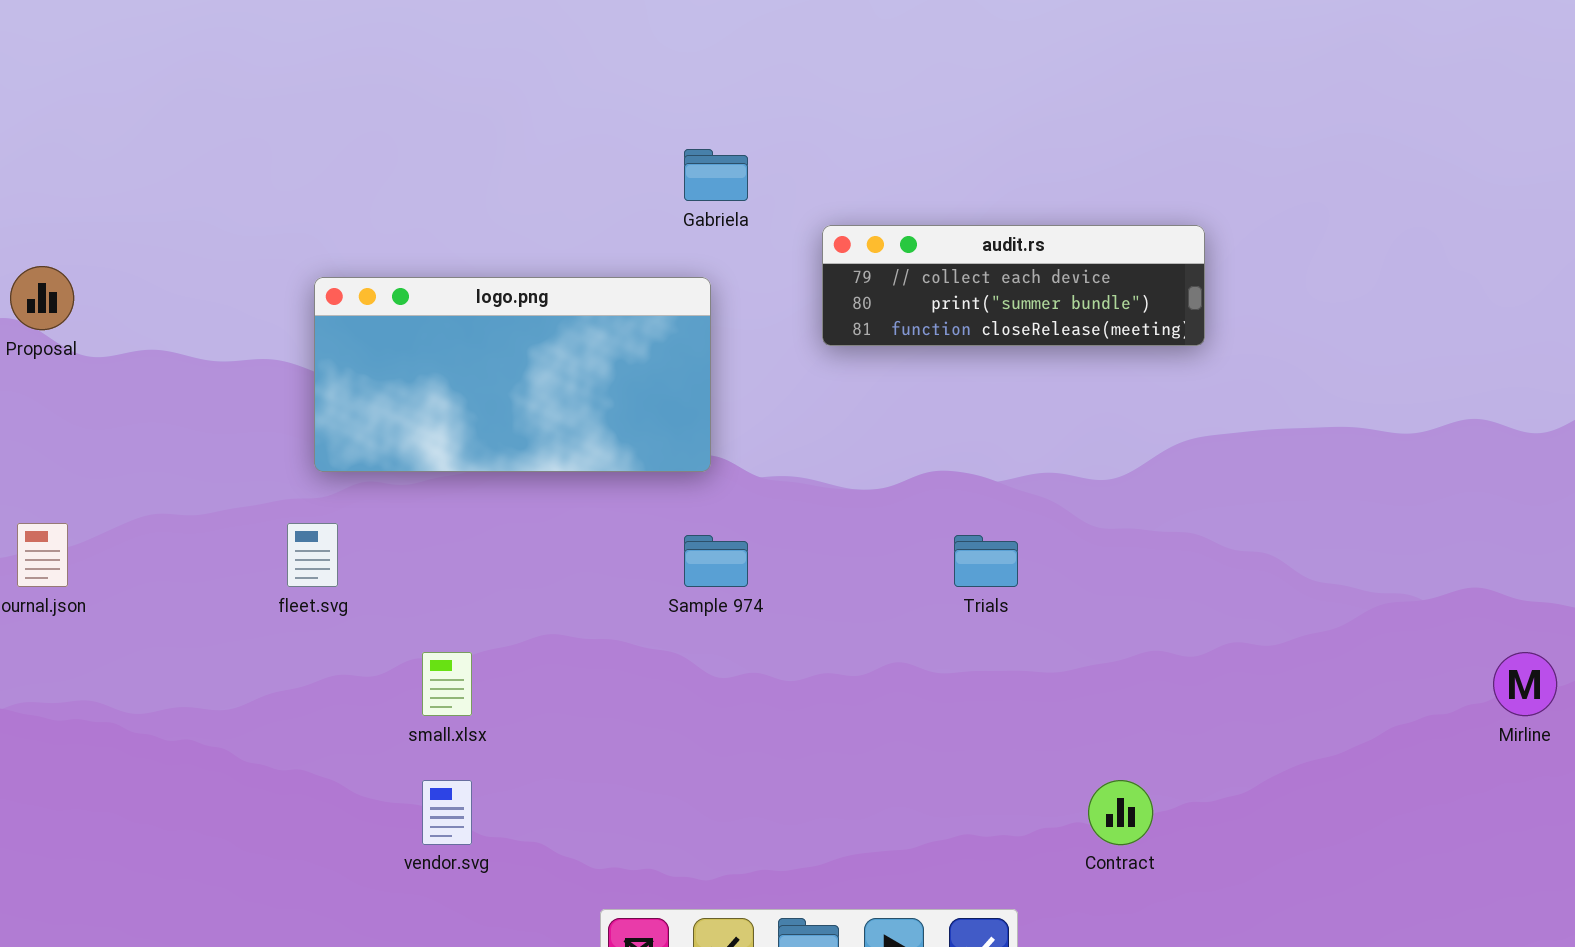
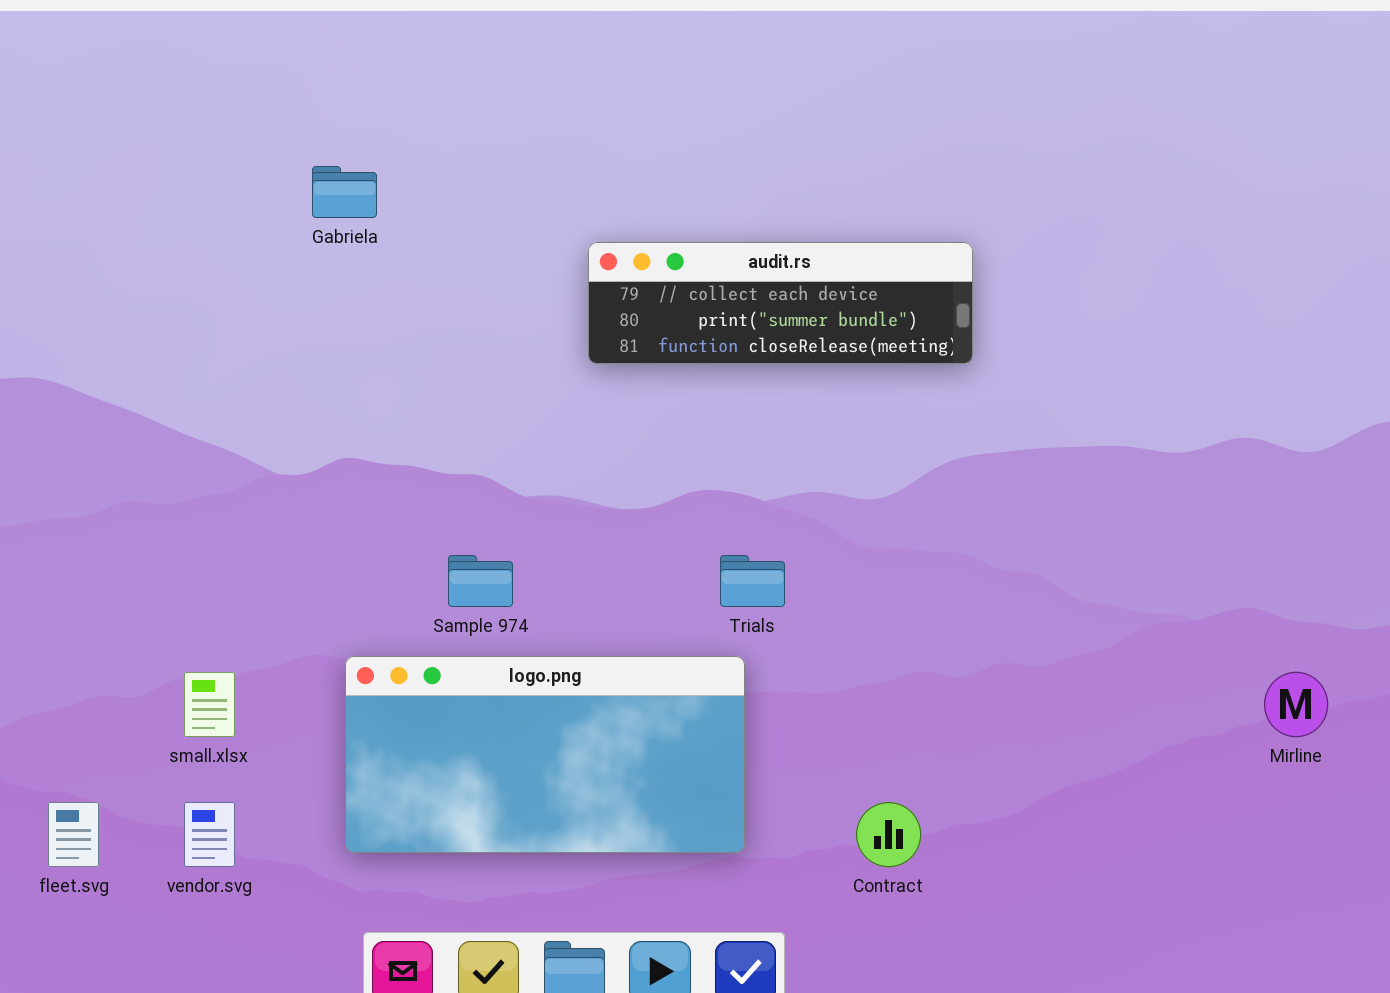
Gabriela: [684,149,748,201] -> [312,166,377,218], moved
logo.png: [314,277,711,472] -> [345,656,745,853], moved
fleet.svg: [287,523,338,587] -> [48,802,99,867], moved

